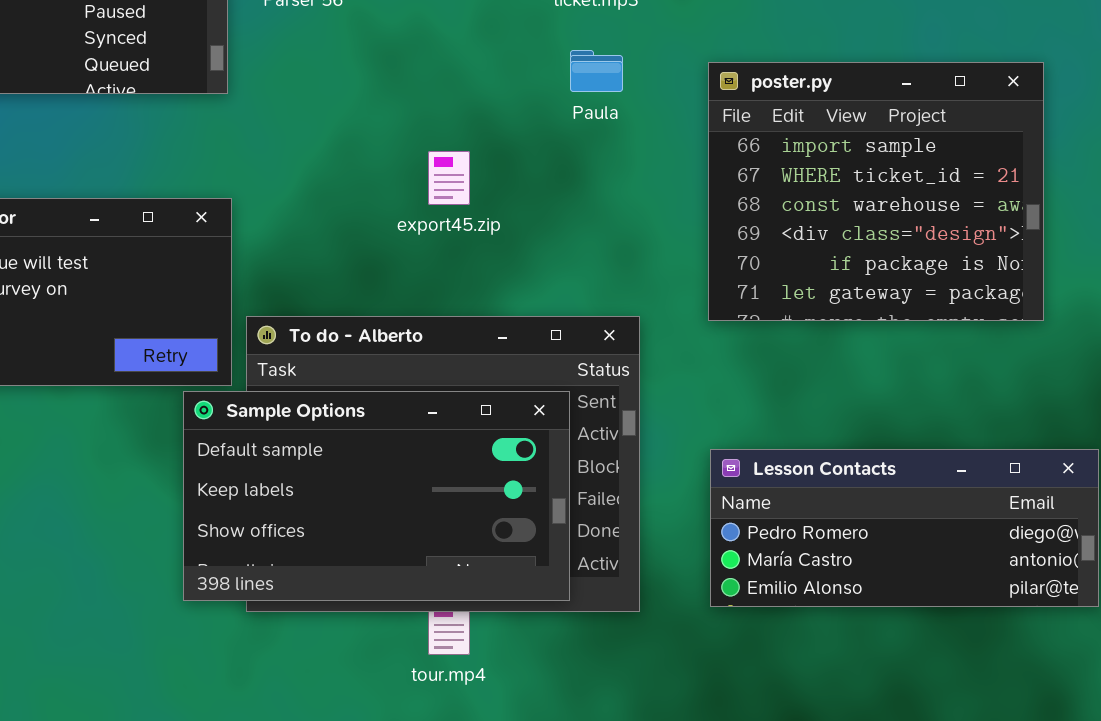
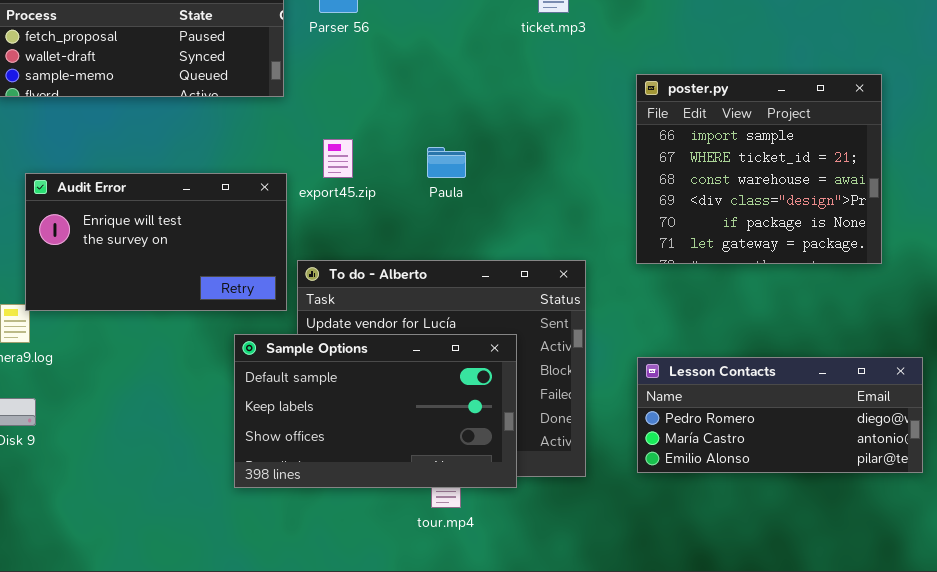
Paula: [570,50,623,92] -> [427,147,466,178], moved
export45.zip: [428,151,470,205] -> [323,139,353,178], moved
Sample Options: [183,391,570,601] -> [234,334,517,488], moved

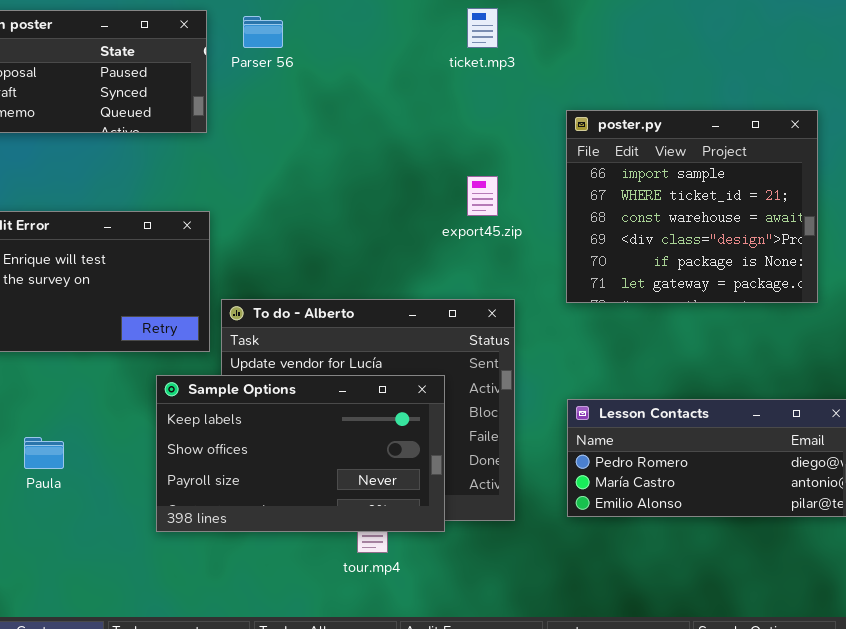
export45.zip: [323,139,353,178] -> [467,176,498,216], moved
Paula: [427,147,466,178] -> [24,437,64,469], moved
Sample Options: [234,334,517,488] -> [156,375,445,532], scrolled down 1 row

